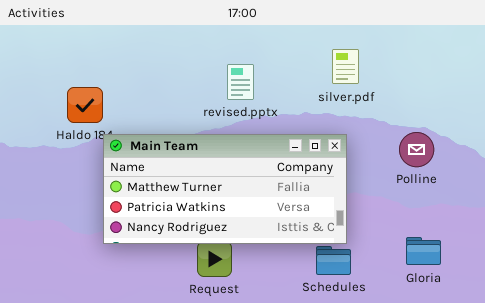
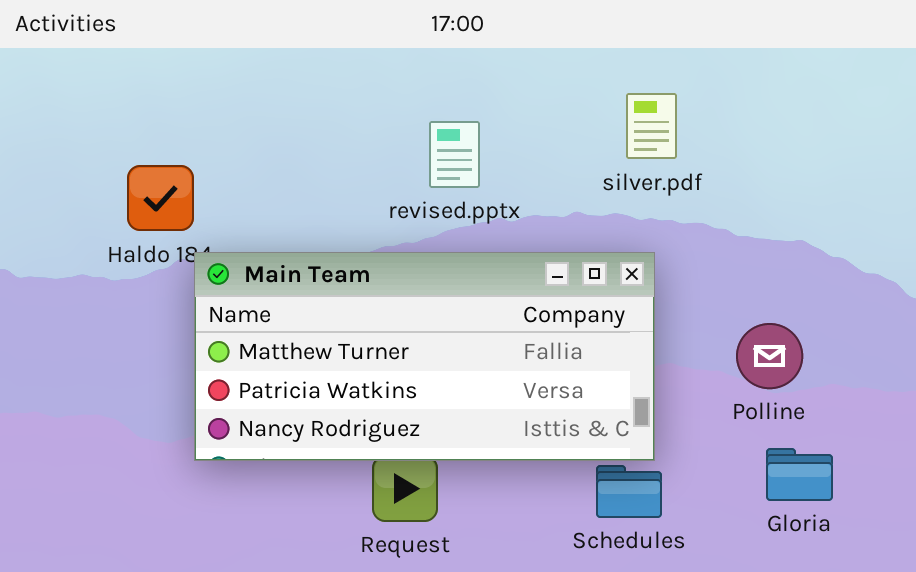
Polline: [399,132,434,167] -> [736,323,803,389], moved

